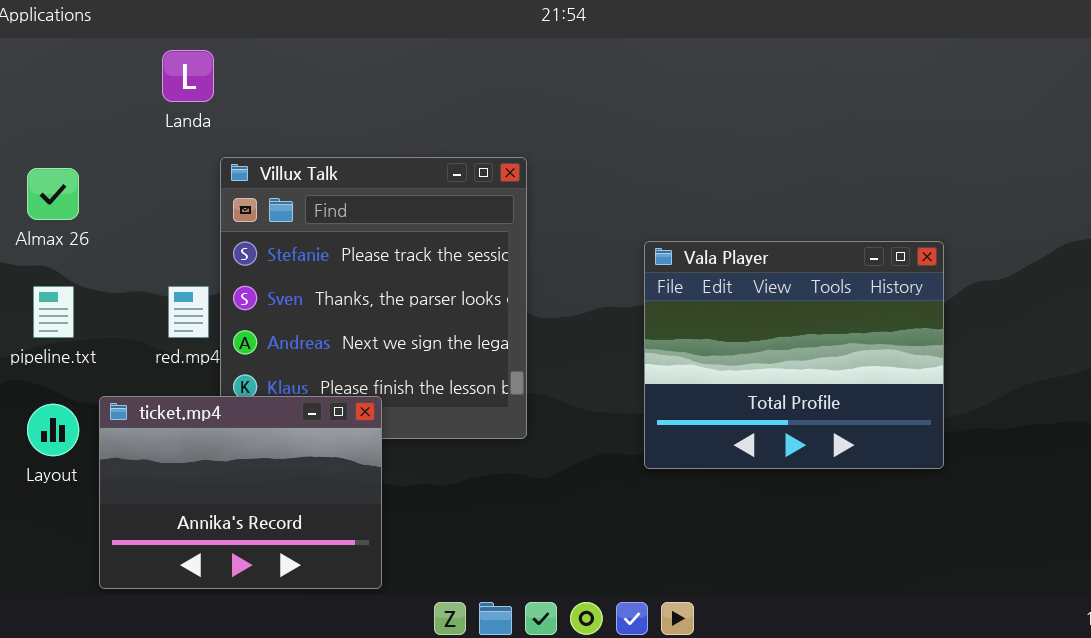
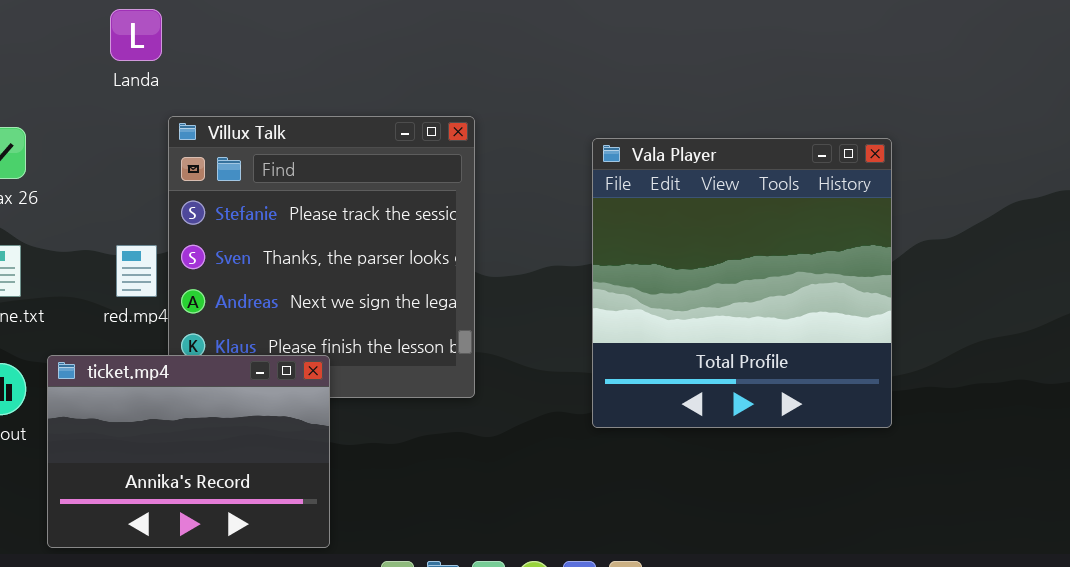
Vala Player: [644,241,944,469] -> [592,138,892,428], resized

